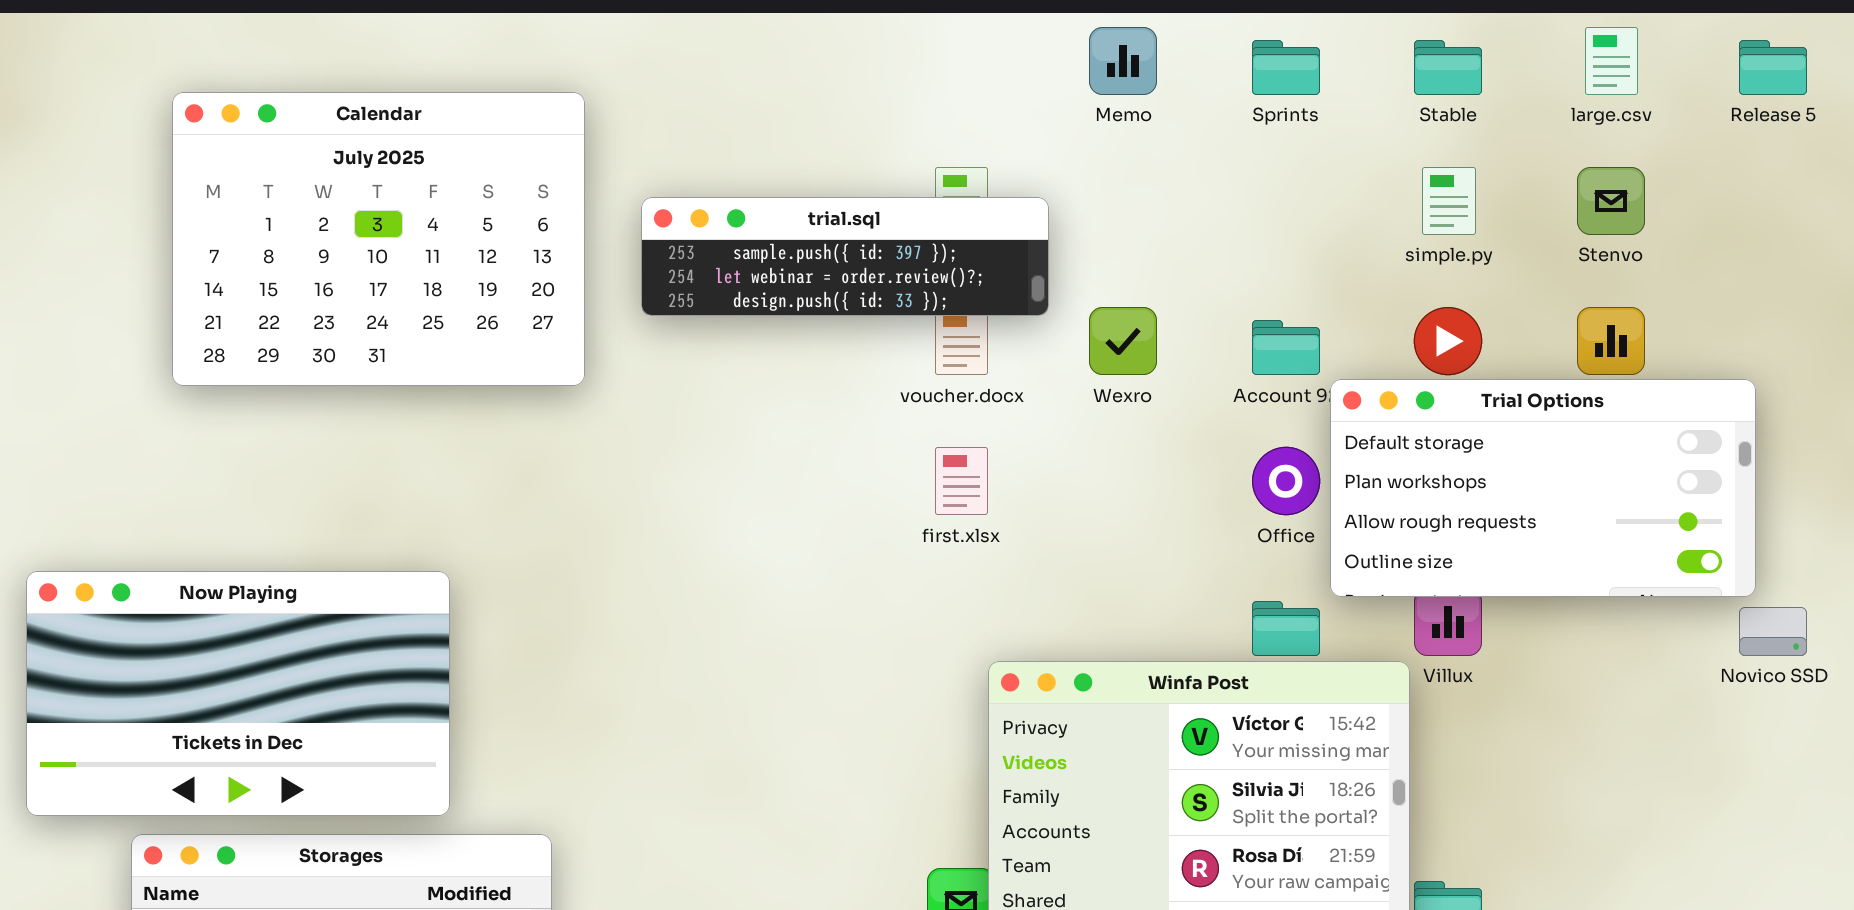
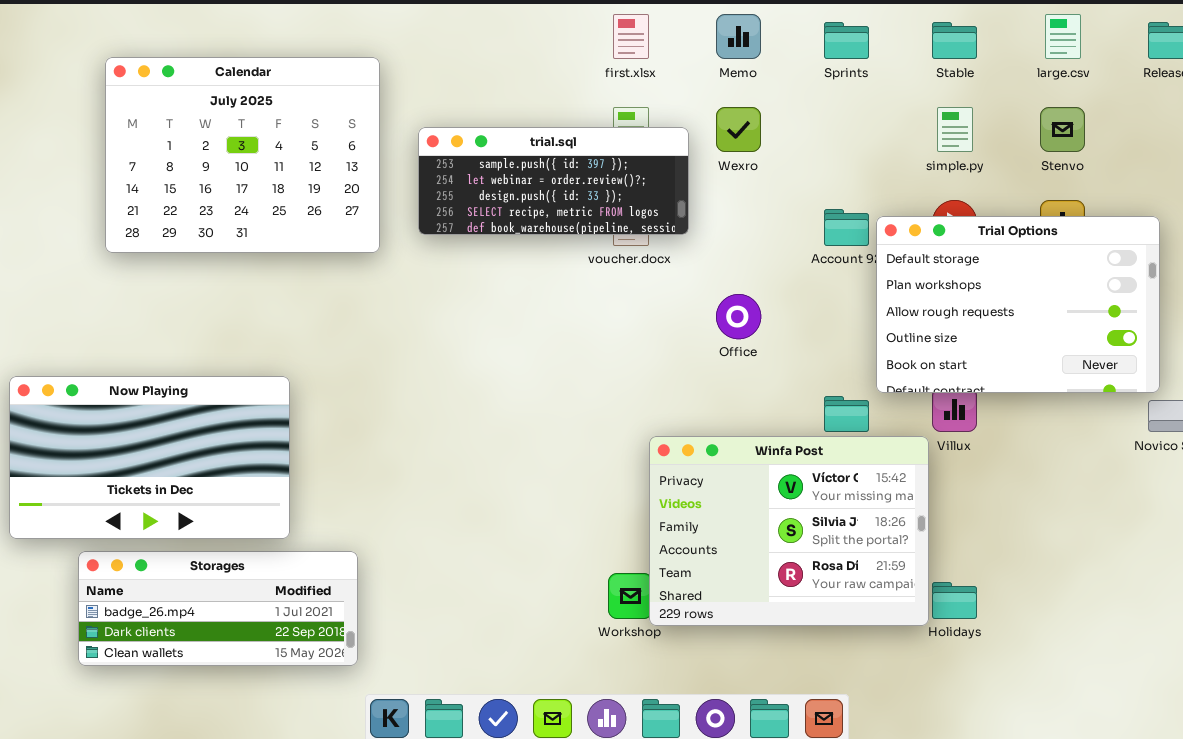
trial.sql: [641,197,1049,316] -> [418,127,689,235], resized
Wexro: [1089,307,1157,375] -> [716,107,761,152], moved
Trial Options: [1330,379,1756,597] -> [876,216,1160,393], resized
first.xlsx: [935,447,988,515] -> [613,14,649,59], moved
Office: [1252,447,1320,515] -> [716,294,761,339], moved

